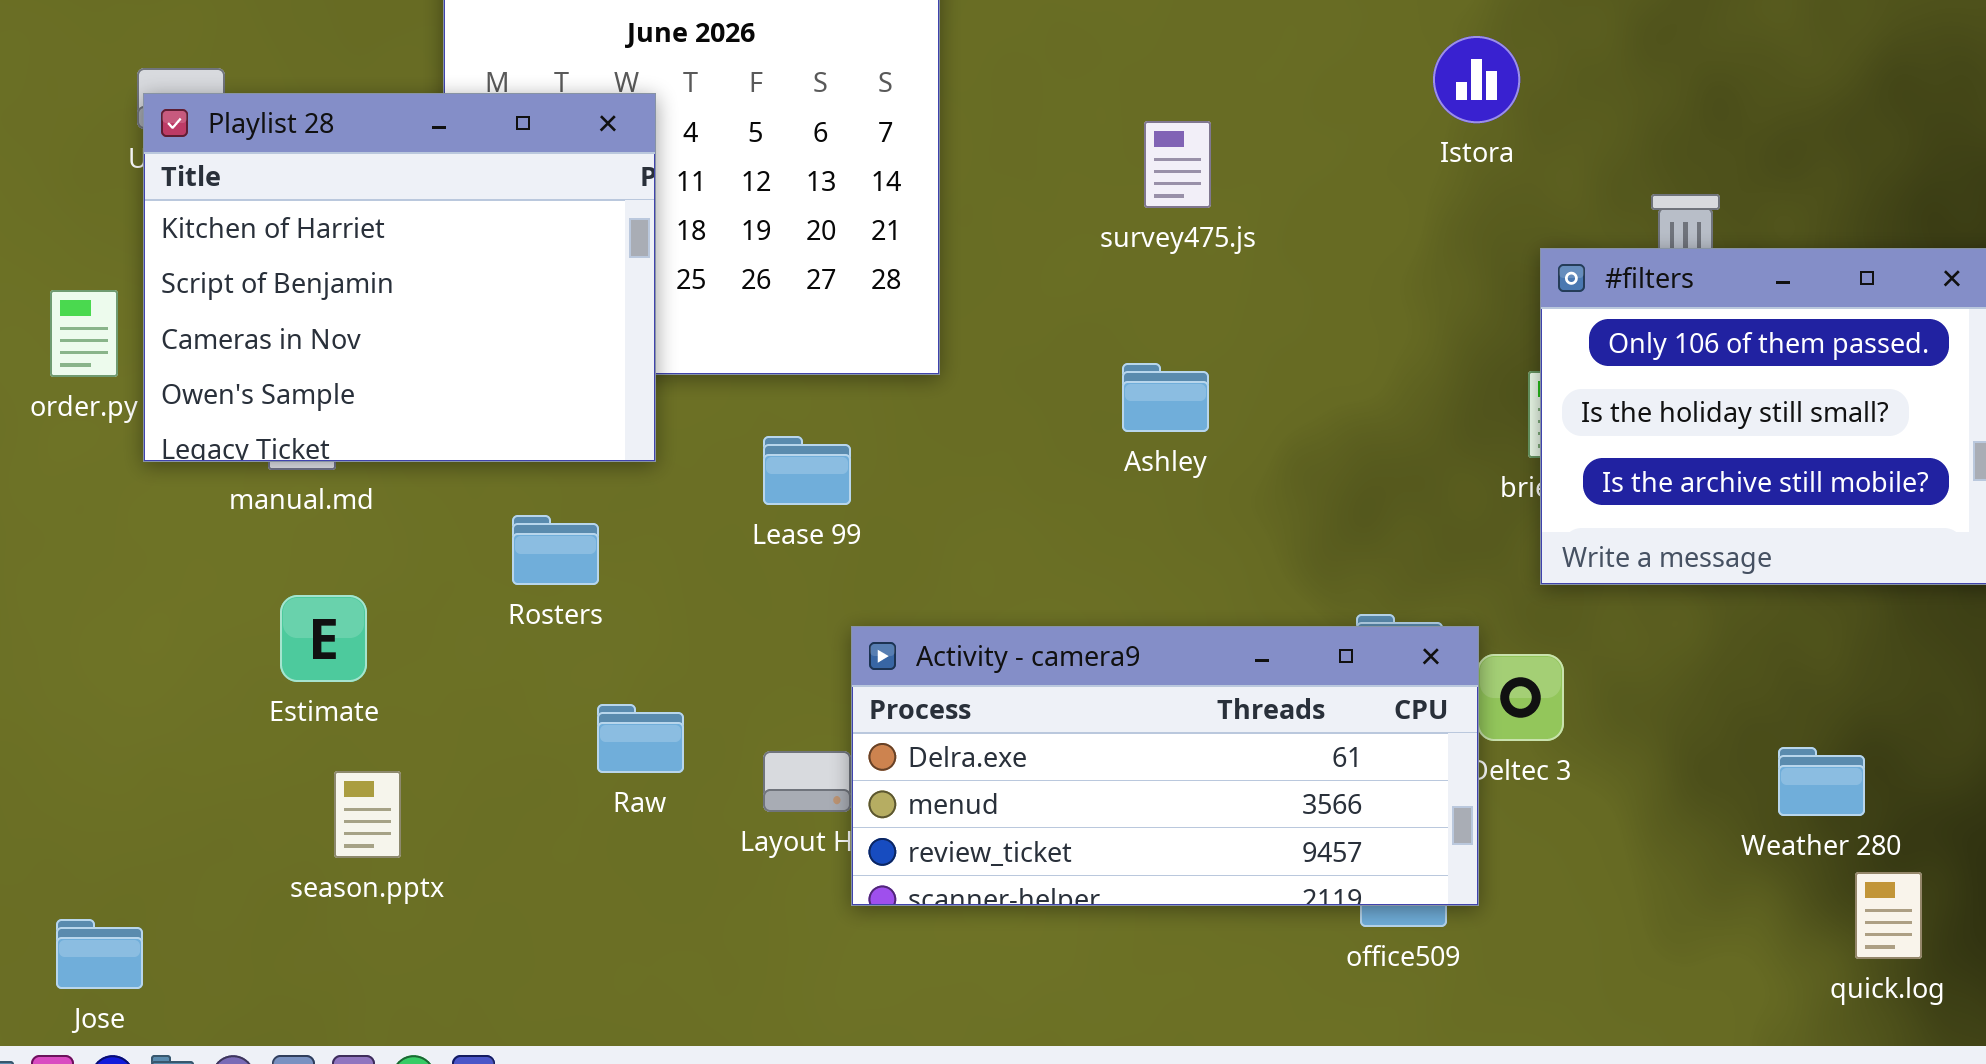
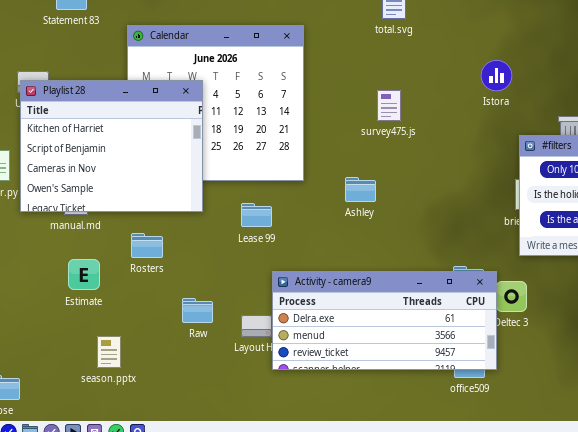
Ashley: [1122,363,1209,432] -> [345,177,376,202], moved
Rosters: [512,515,599,585] -> [131,233,163,258], moved
season.pptx: [334,771,401,858] -> [97,336,121,368], moved

